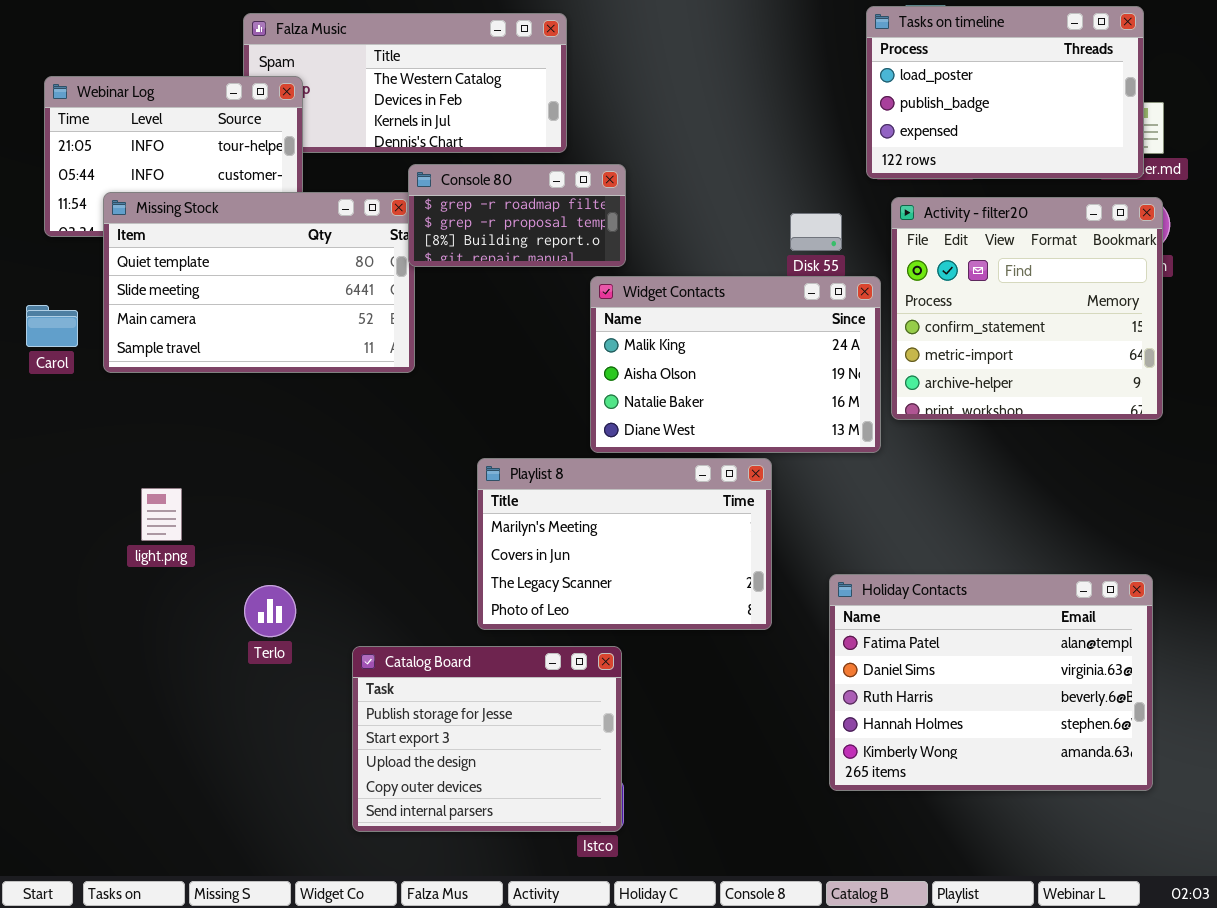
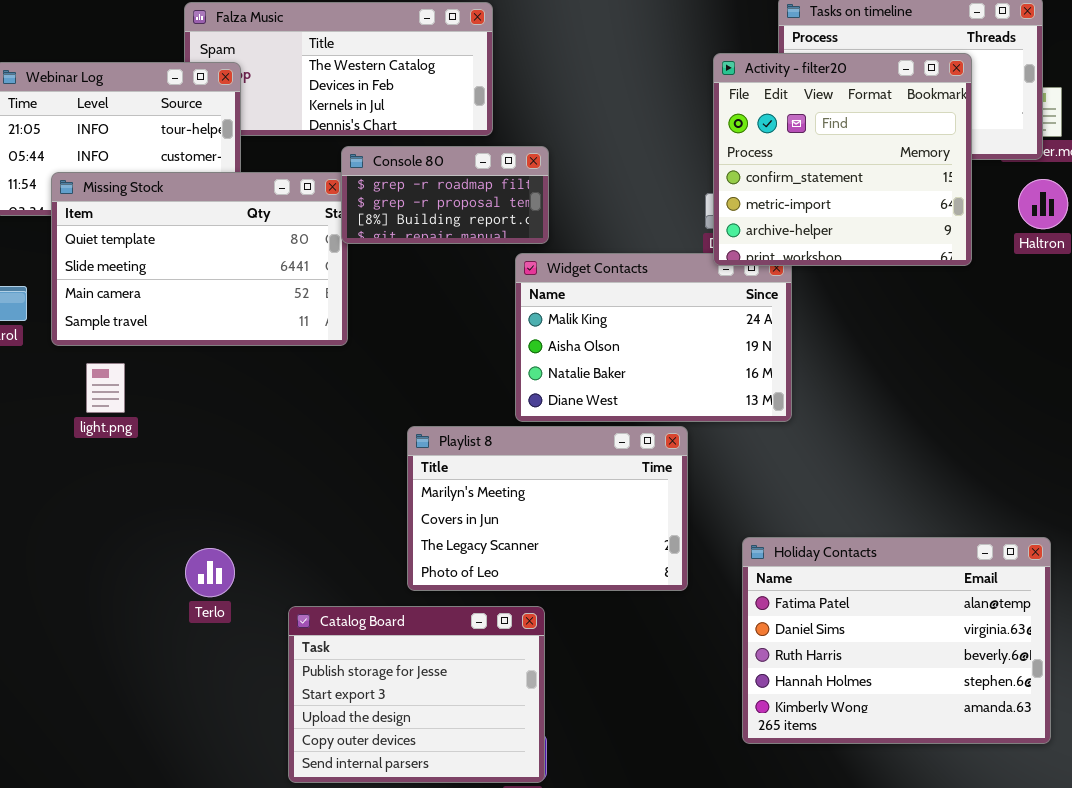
Activity - filter20: [891,197,1163,420] -> [713,53,972,266], moved
light.png: [141,488,182,541] -> [86,363,125,413], moved

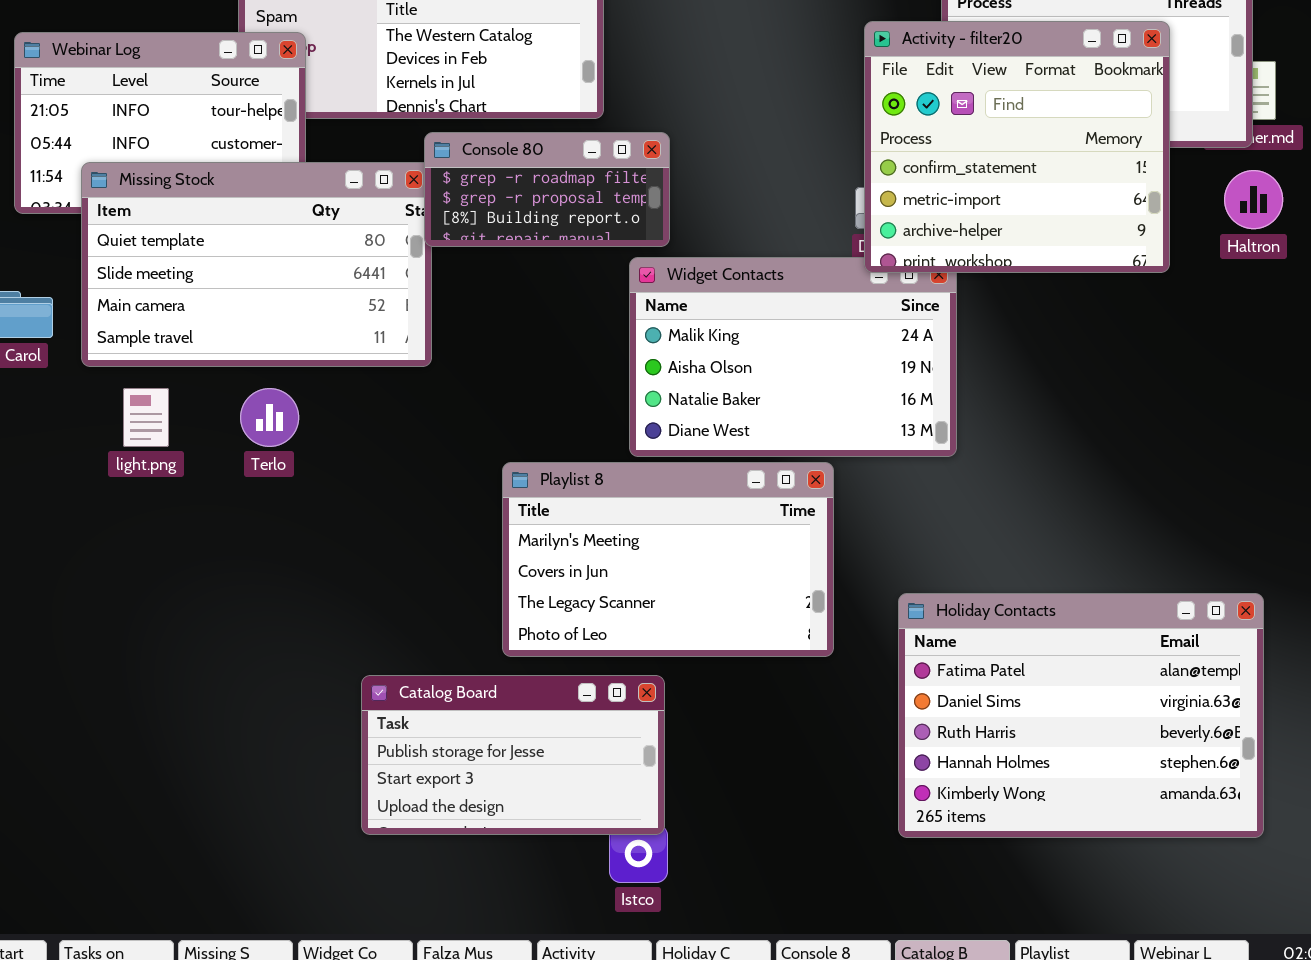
Terlo: [185,548,235,597] -> [240,388,299,447], moved
Catalog Board: [288,606,545,783] -> [361,675,665,835], resized

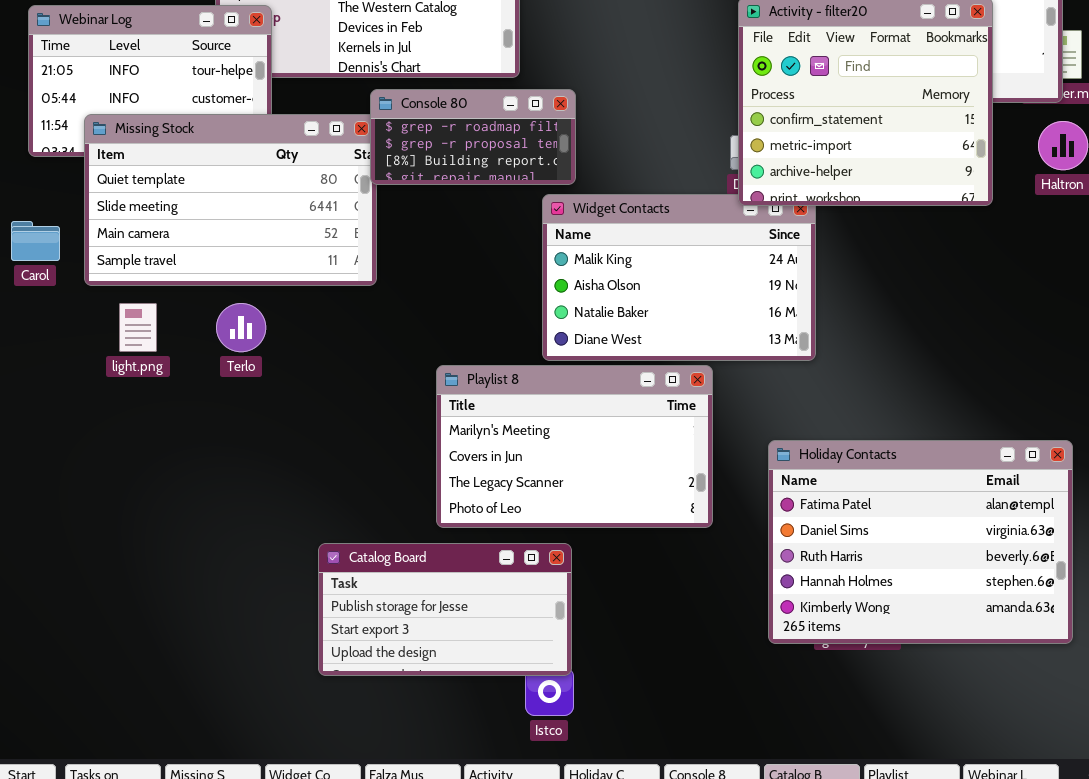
Holiday Contacts: [898,593,1264,838] -> [768,440,1073,644], moved

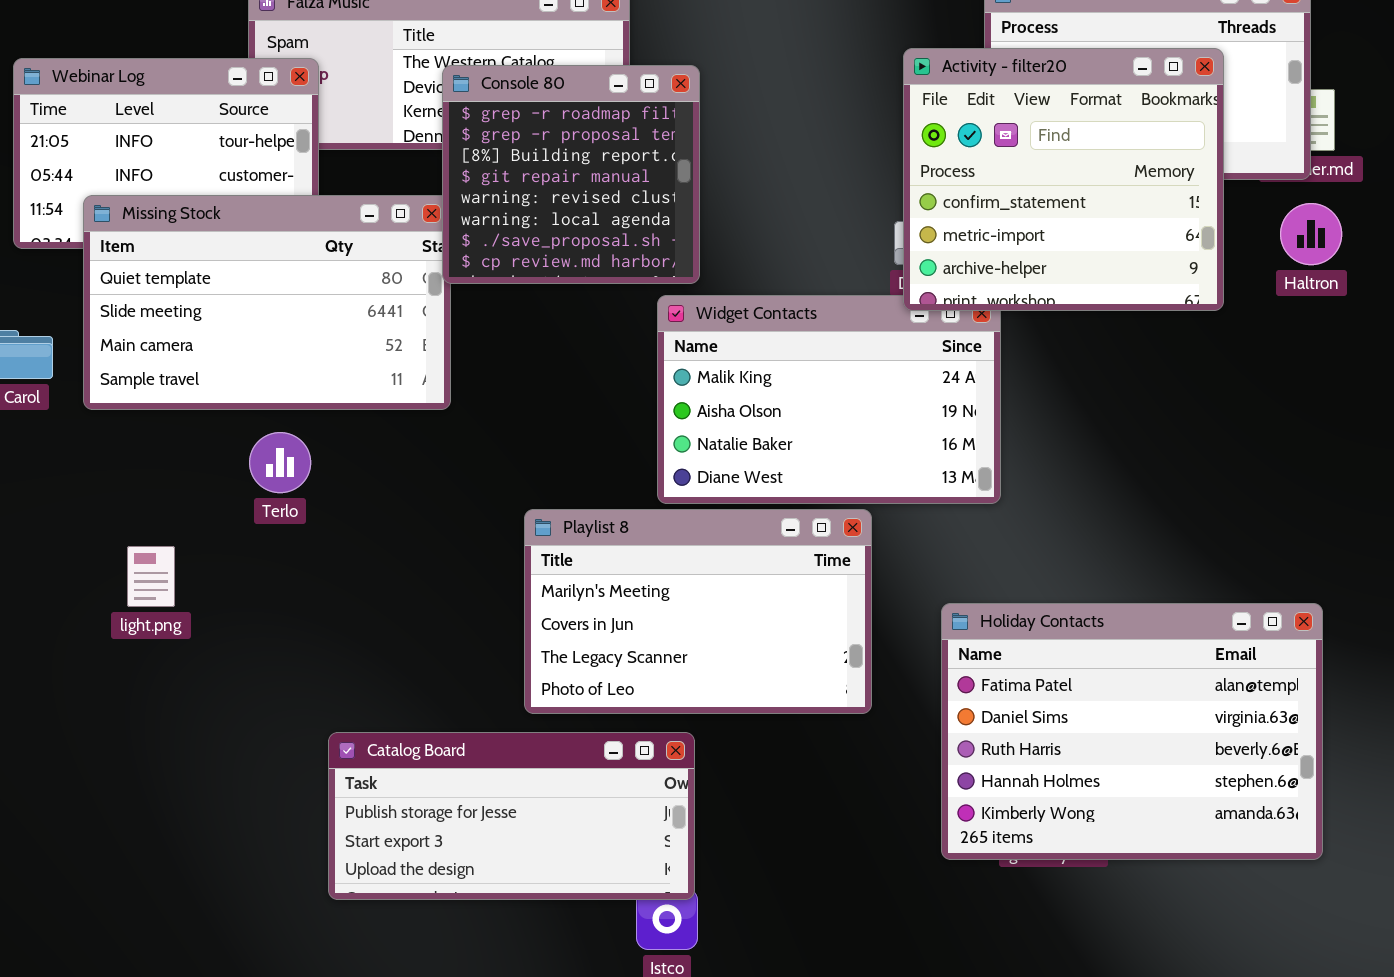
Console 80: [370,89,576,185] -> [442,65,700,284], resized
light.png: [119,303,157,352] -> [127,546,175,607], moved
Catalog Board: [318,543,572,676] -> [328,732,695,900], resized

